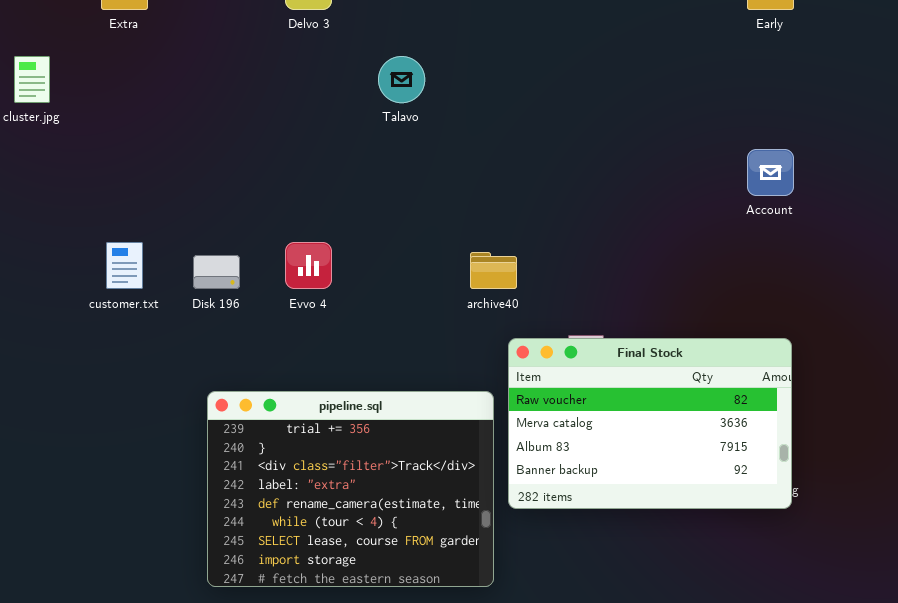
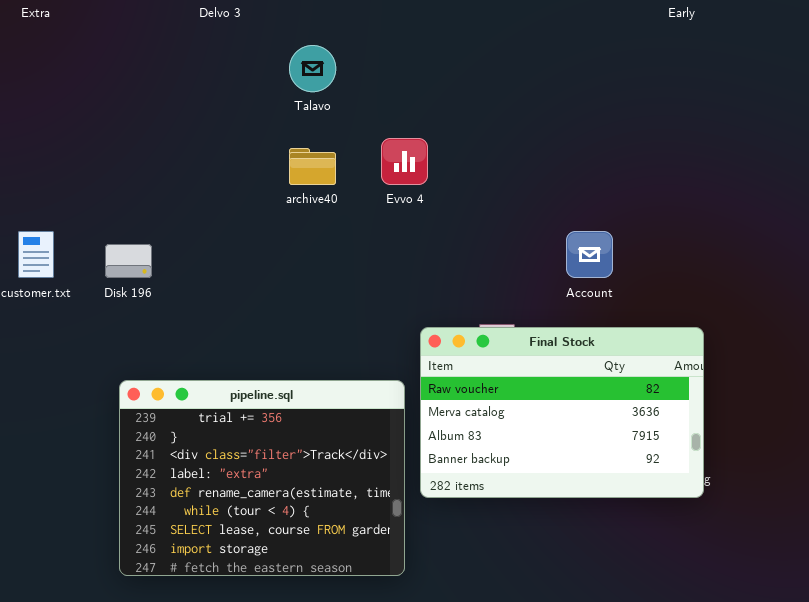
Account: [747,149,794,196] -> [566,231,613,278], moved
Evvo 4: [285,242,332,289] -> [381,138,428,185], moved
archive40: [470,252,517,289] -> [289,148,336,185], moved

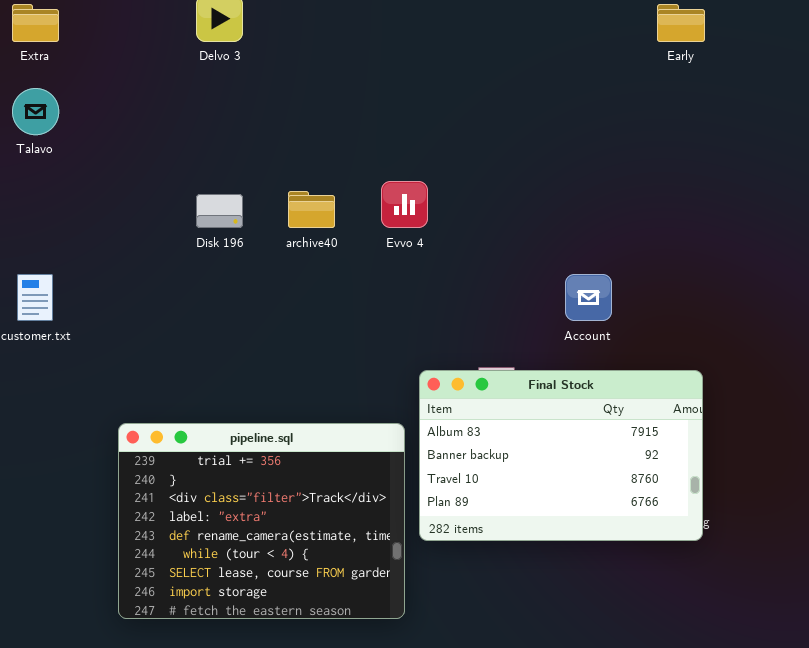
Talavo: [289,45,336,92] -> [12,88,59,135], moved
Disk 196: [105,244,152,278] -> [196,194,243,228], moved
Final Stock: [420,327,704,498] -> [419,370,703,541], scrolled down 2 rows

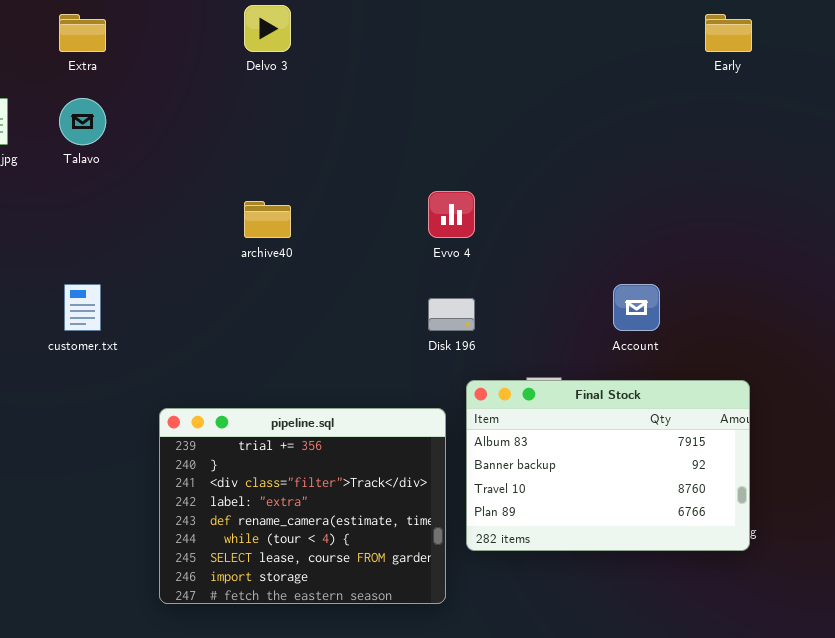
archive40: [288,191,335,228] -> [244,201,291,238], moved
Disk 196: [196,194,243,228] -> [428,298,475,331], moved
pipeline.sql: [118,423,405,619] -> [159,408,446,604], moved

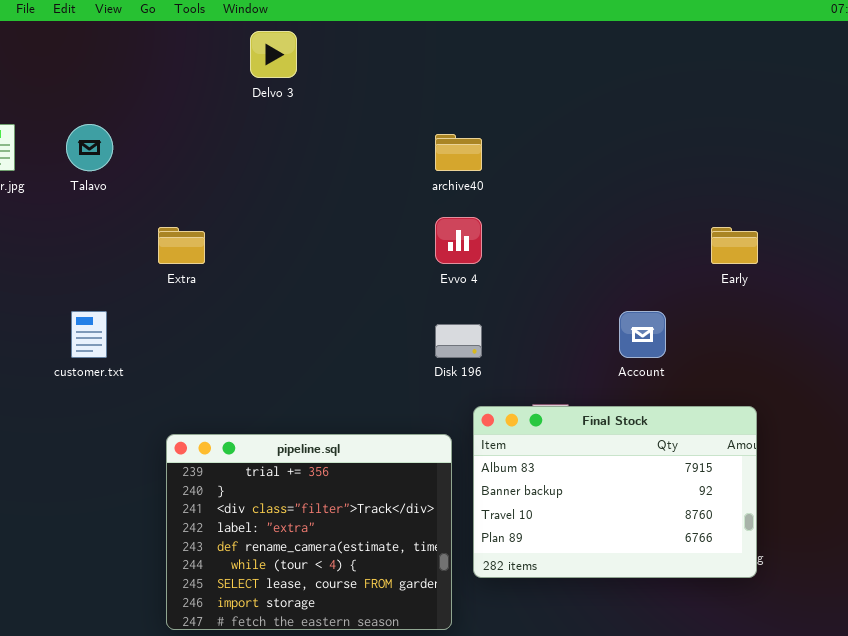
Extra: [59,14,106,52] -> [158,227,205,264], moved
Early: [705,14,752,52] -> [711,227,758,264], moved
archive40: [244,201,291,238] -> [435,134,482,171], moved

